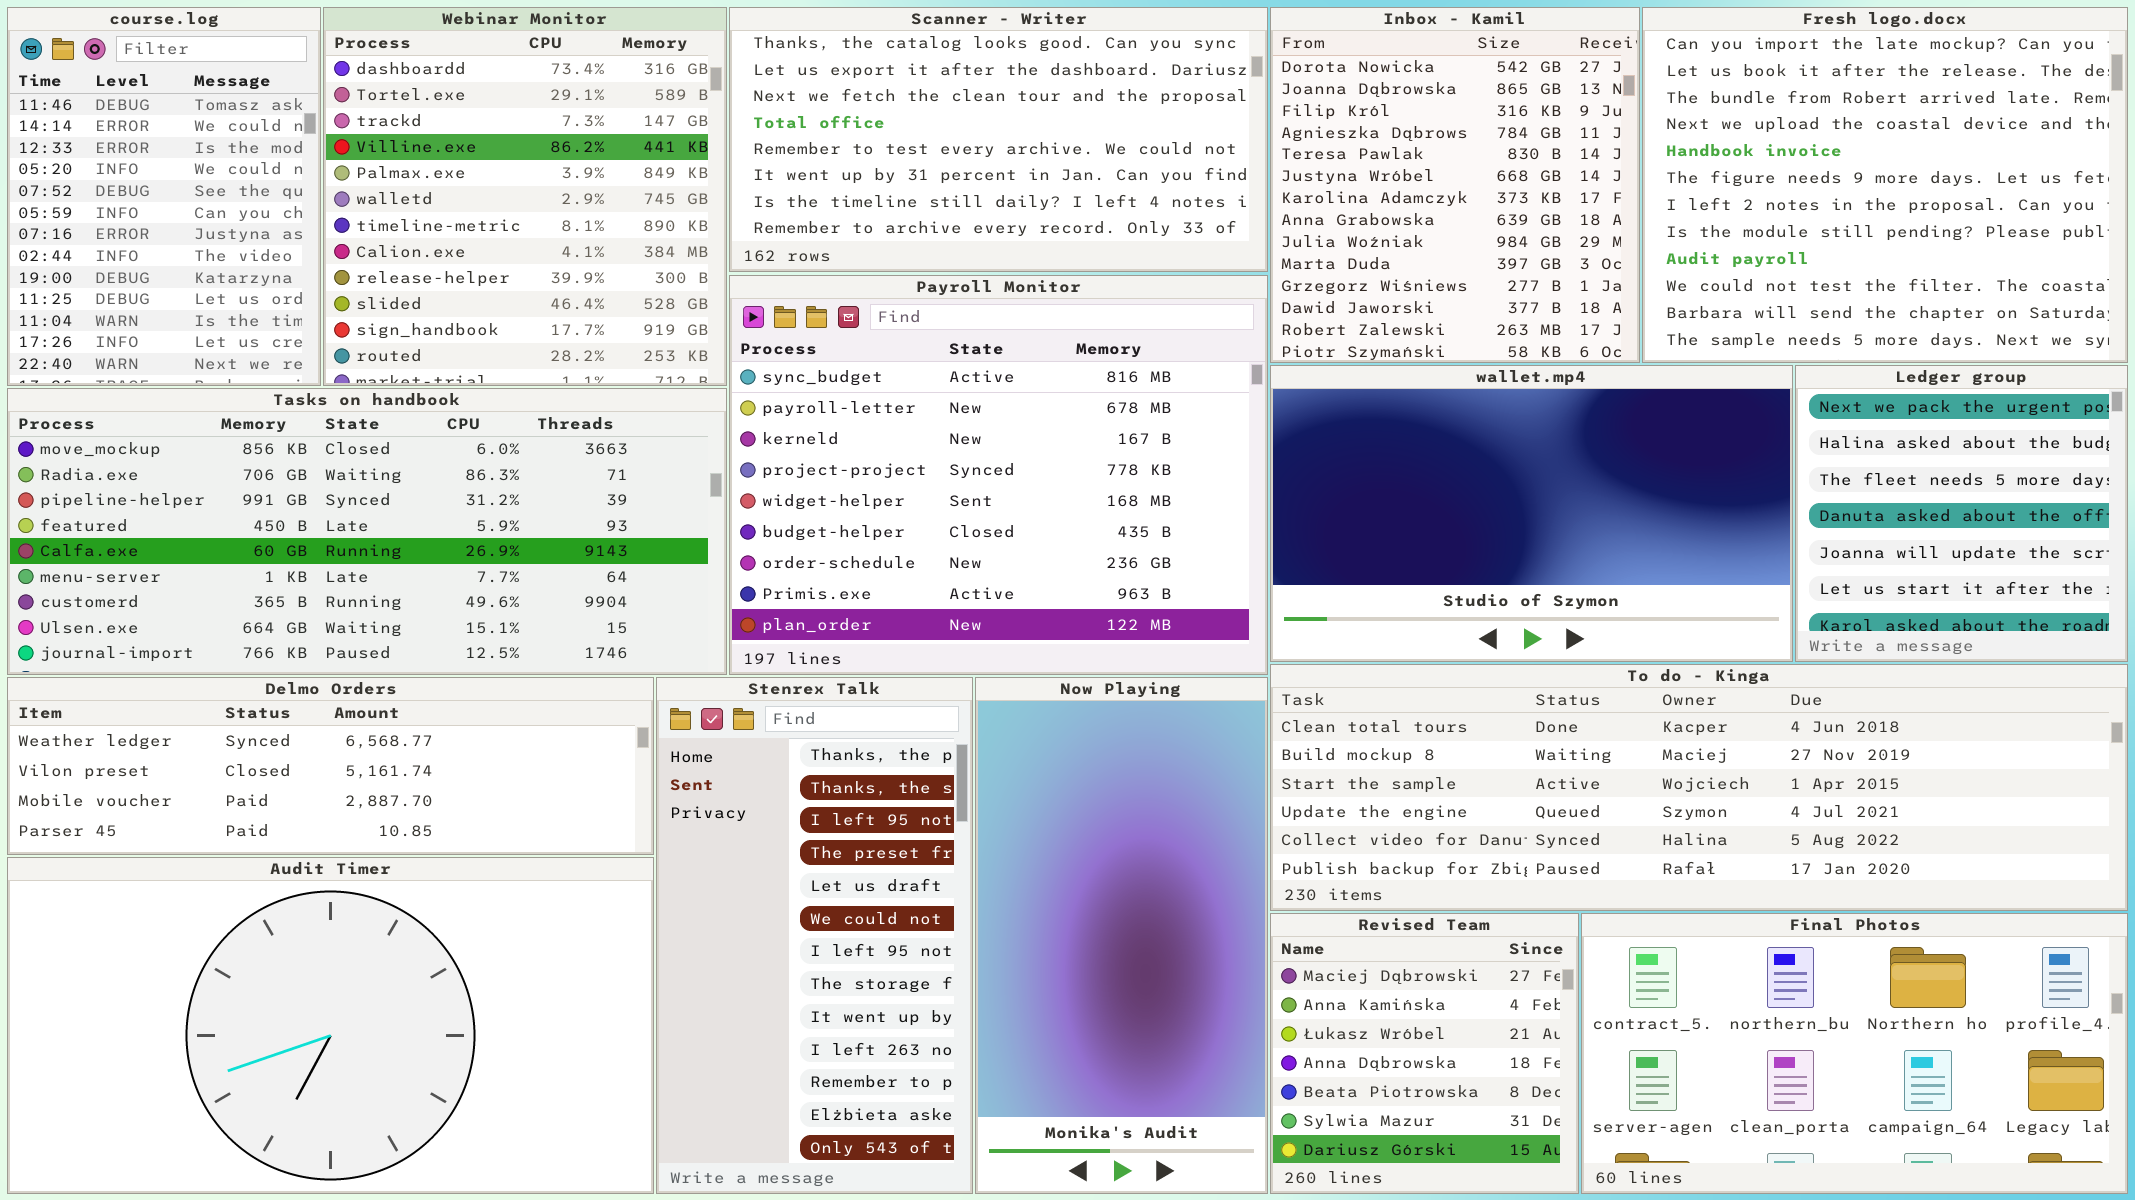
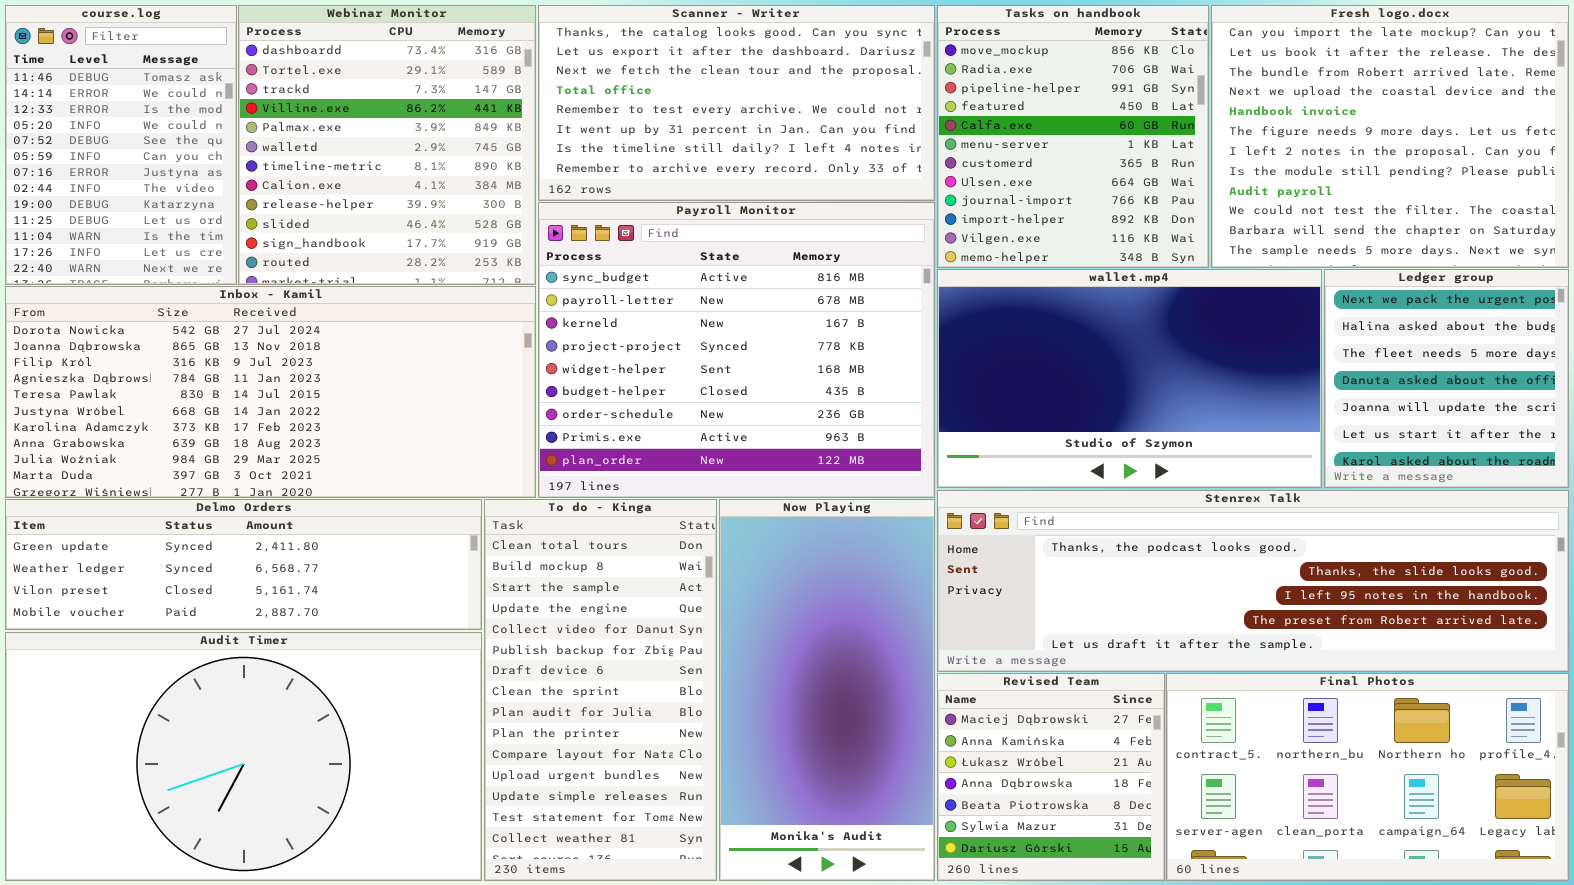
Inbox - Kamil: [1270,7,1640,363] -> [5,286,536,498], moved, resized
Tasks on handbook: [7,388,727,675] -> [937,5,1209,268], moved, resized
To do - Kinga: [1270,664,2128,911] -> [484,499,717,881], moved, resized
Delmo Orders: [7,677,654,855] -> [5,499,482,630], scrolled up 1 row
Stenrex Talk: [656,677,973,1194] -> [937,490,1569,672], moved, resized

